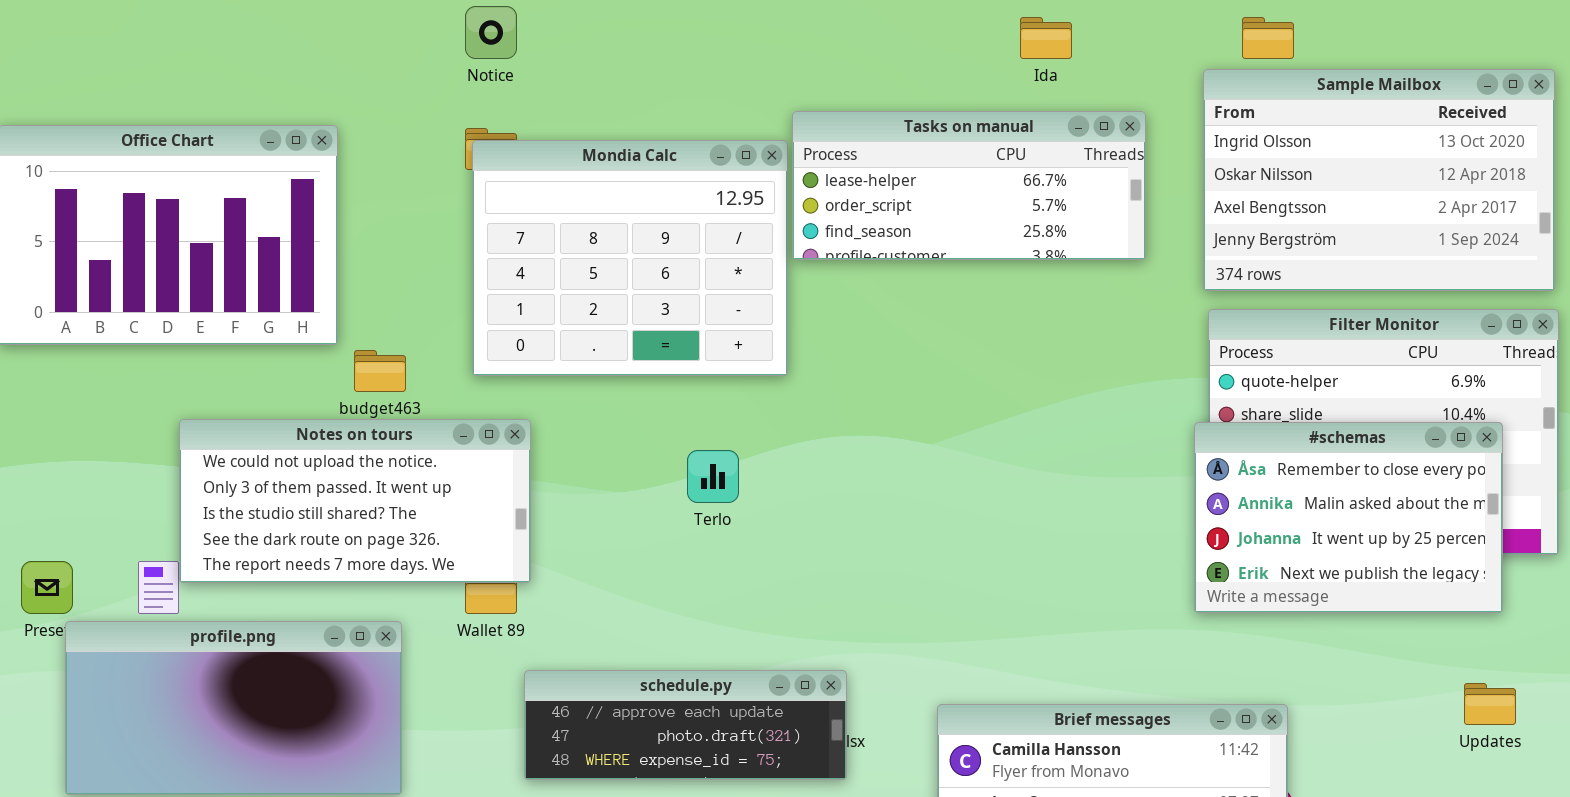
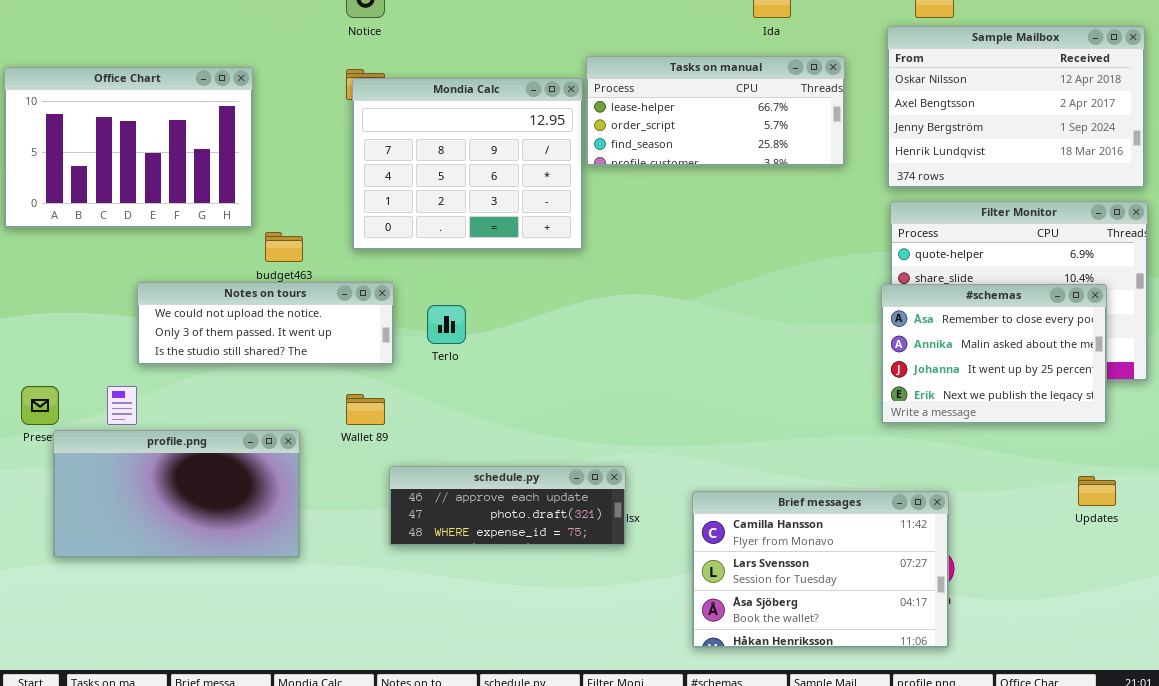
Sample Mailbox: [1203,69,1555,291] -> [887,26,1145,188], scrolled down 1 row
Notes on tours: [179,419,531,583] -> [137,282,394,365], resized
Terlo: [687,450,739,503] -> [427,305,466,344], moved

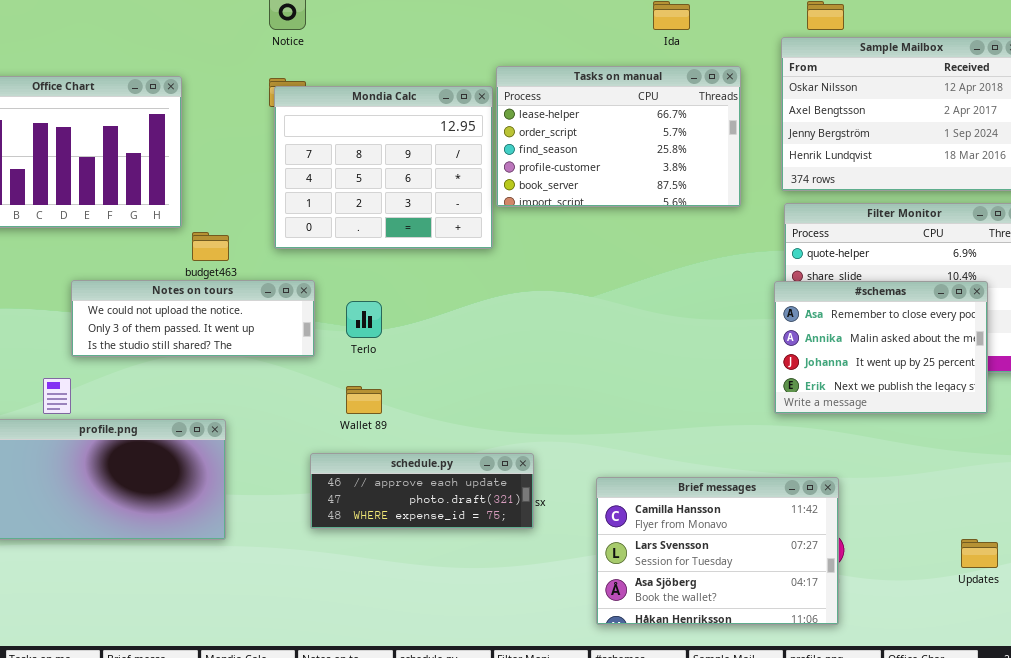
Tasks on manual: [586,56,845,166] -> [496,66,741,207], resized
Wallet 89: [346,394,385,425] -> [346,386,382,414], moved
Updates: [1078,476,1116,506] -> [961,539,998,568], moved

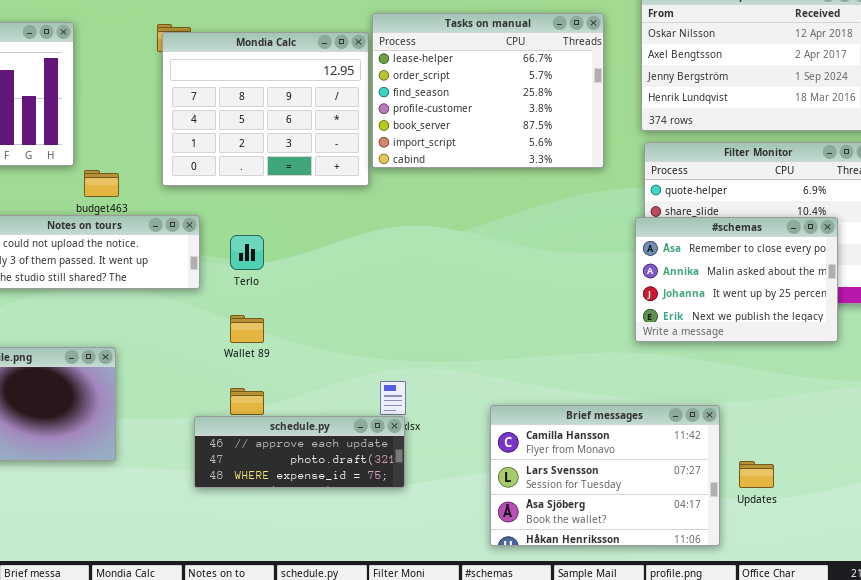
Tasks on manual: [496,66,741,207] -> [372,13,604,168], resized
schedule.py: [310,453,534,529] -> [194,416,405,488], moved
Brief messages: [596,477,839,625] -> [490,405,720,546], moved
Updates: [961,539,998,568] -> [739,461,774,488], moved

